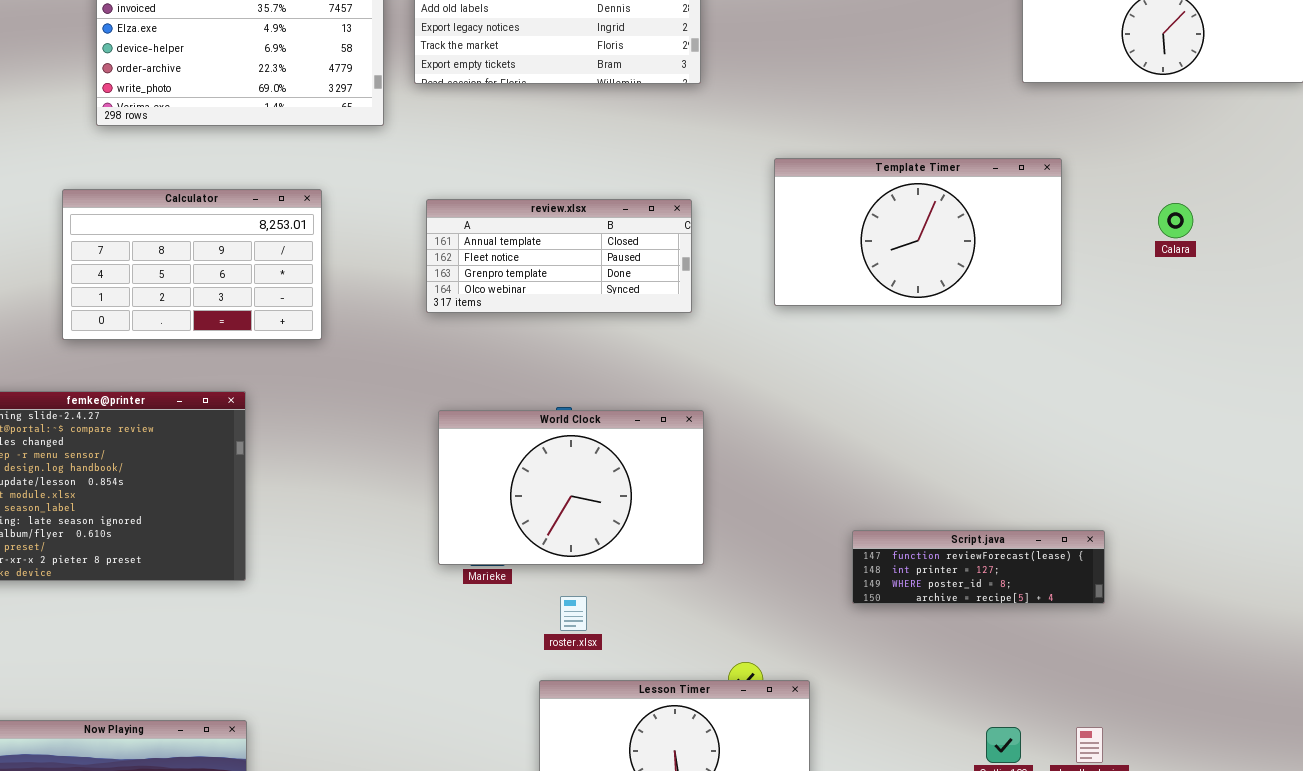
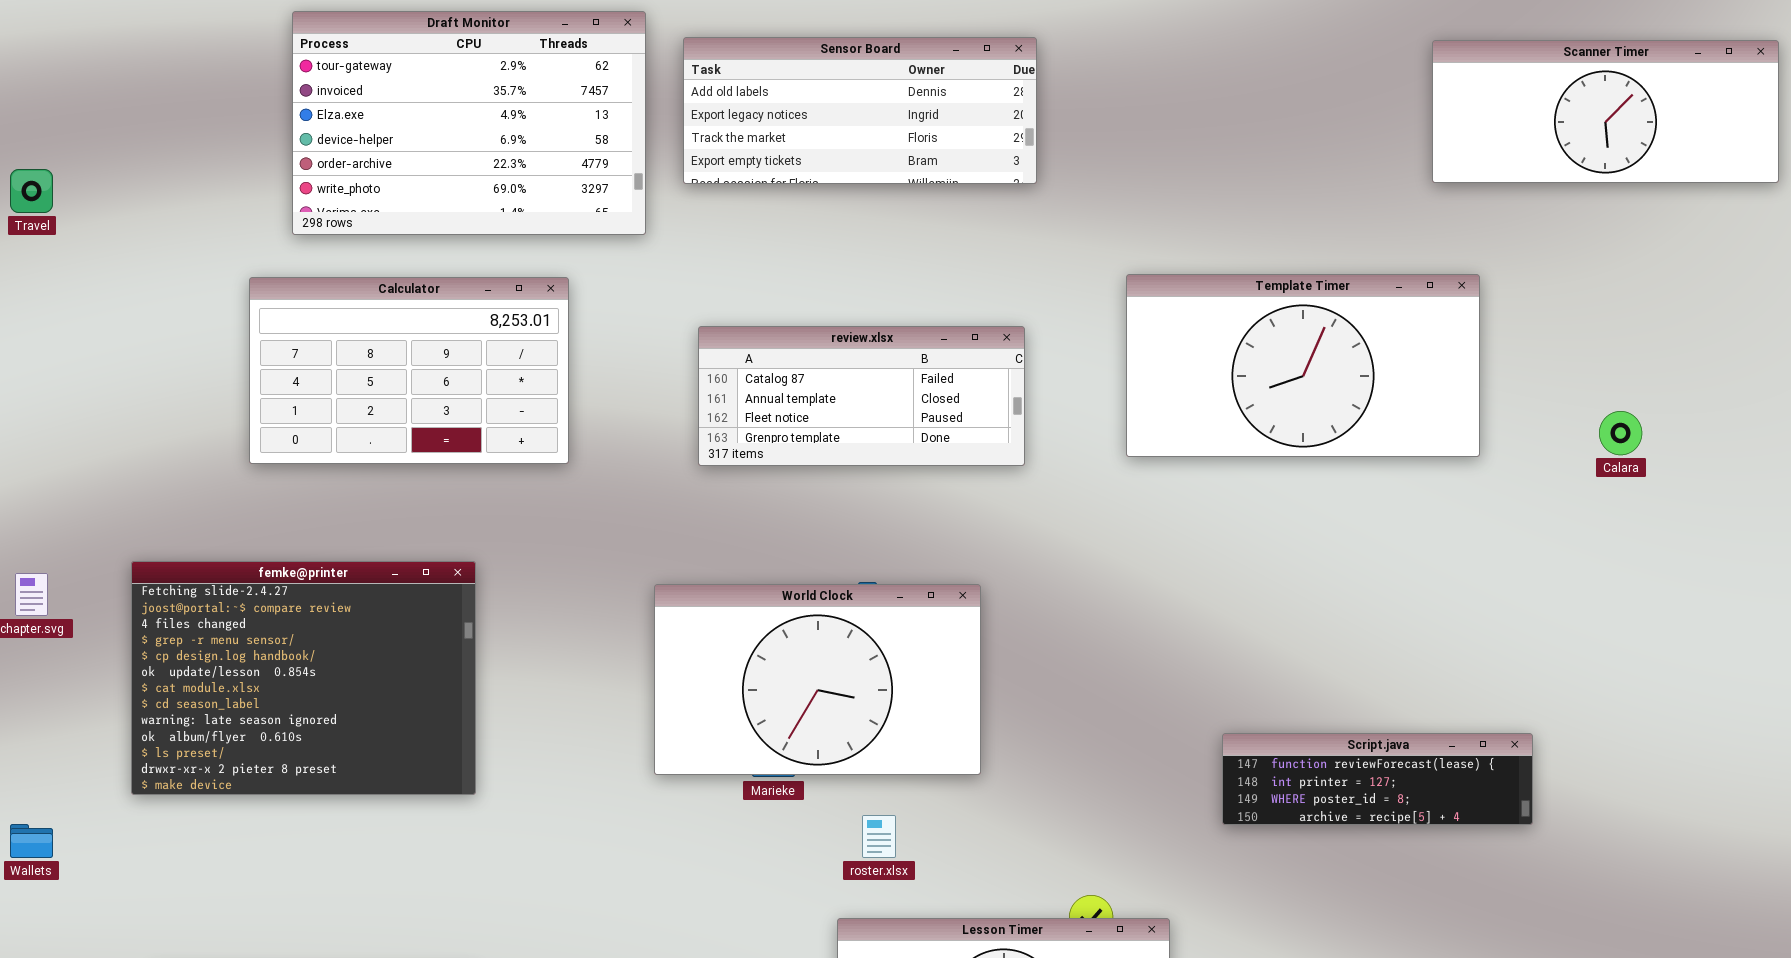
Calculator: [62,189,322,340] -> [249,277,569,464], moved
review.xlsx: [426,199,692,313] -> [698,326,1025,466], scrolled up 1 row
Calara: [1158,203,1193,238] -> [1599,411,1642,455], moved
World Clock: [438,410,704,565] -> [654,584,981,775], moved

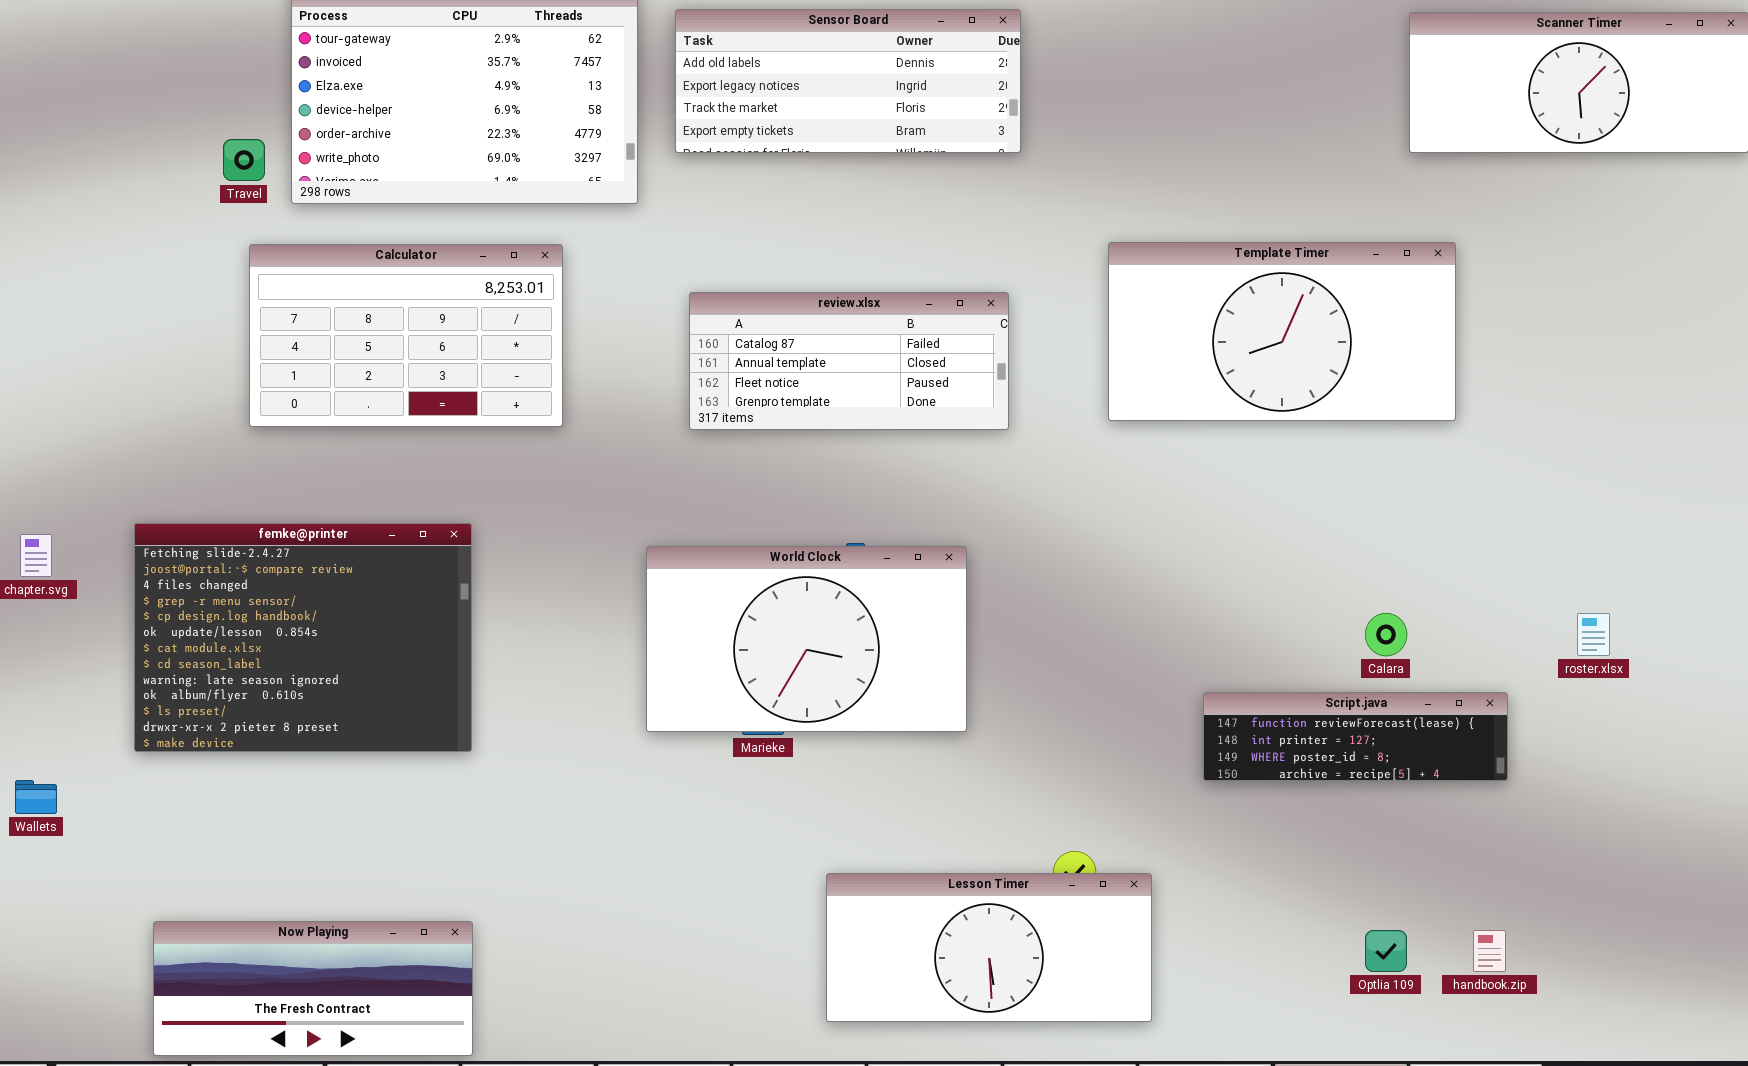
Travel: [10,169,53,213] -> [223,139,265,181], moved
Calara: [1599,411,1642,455] -> [1365,613,1407,656], moved
roster.xlsx: [862,815,896,858] -> [1577,613,1610,656], moved

